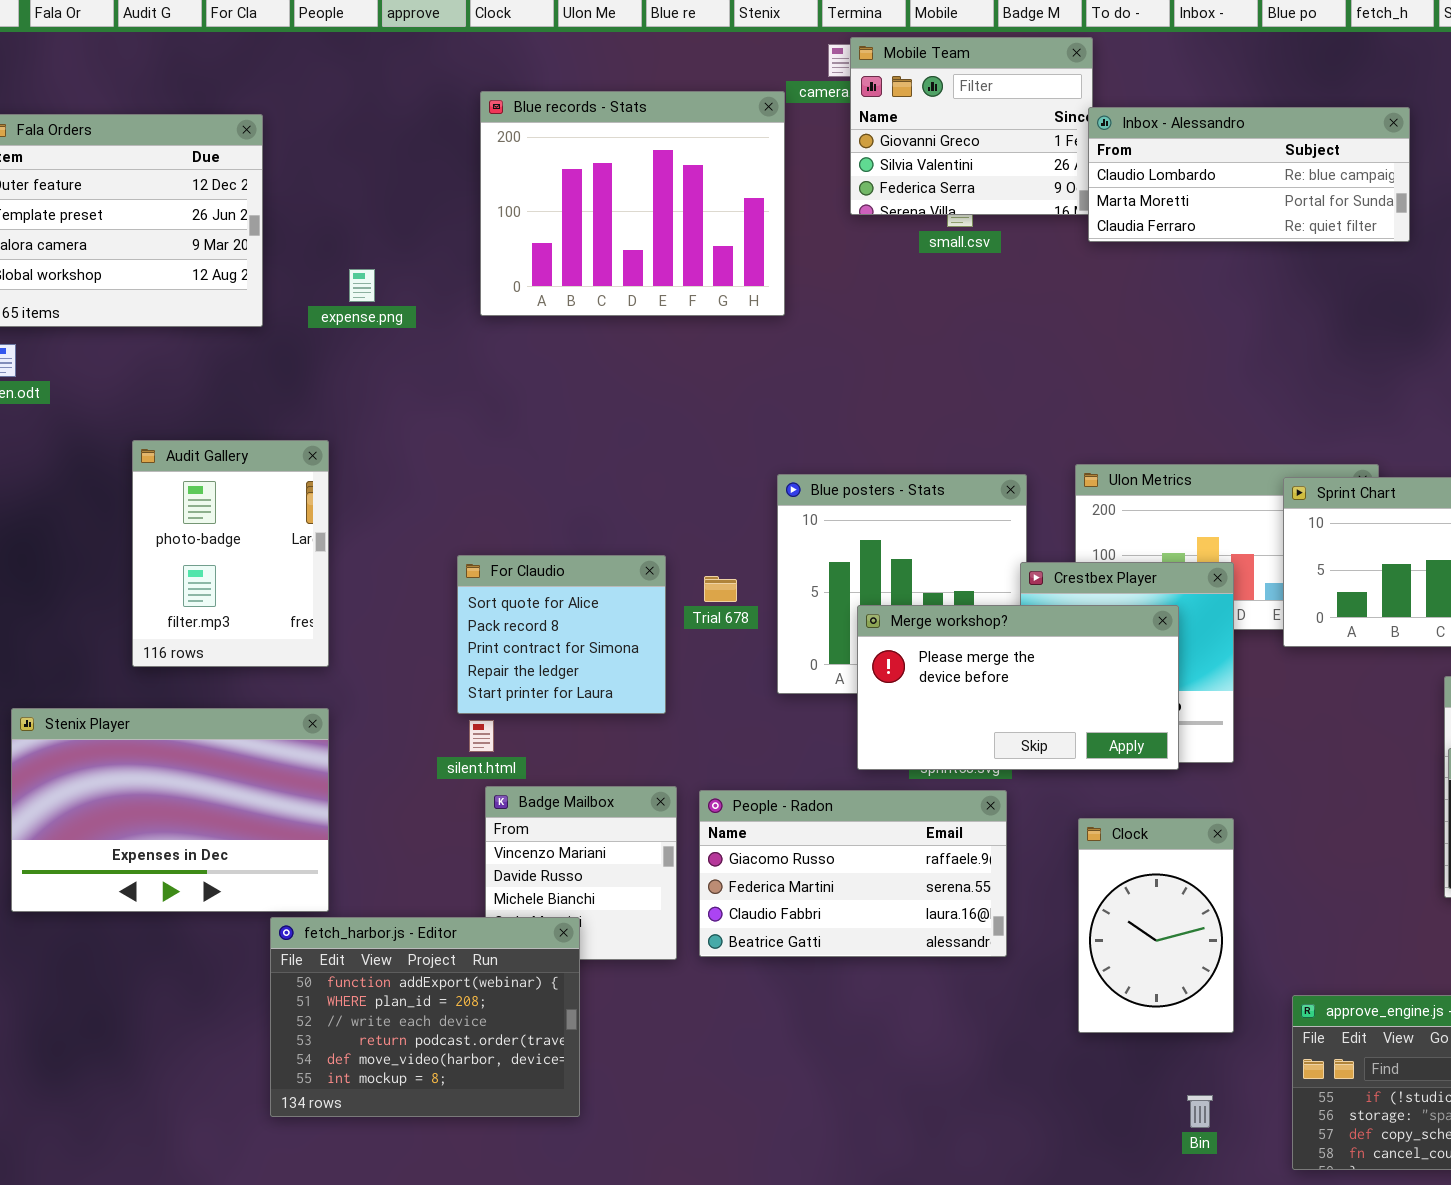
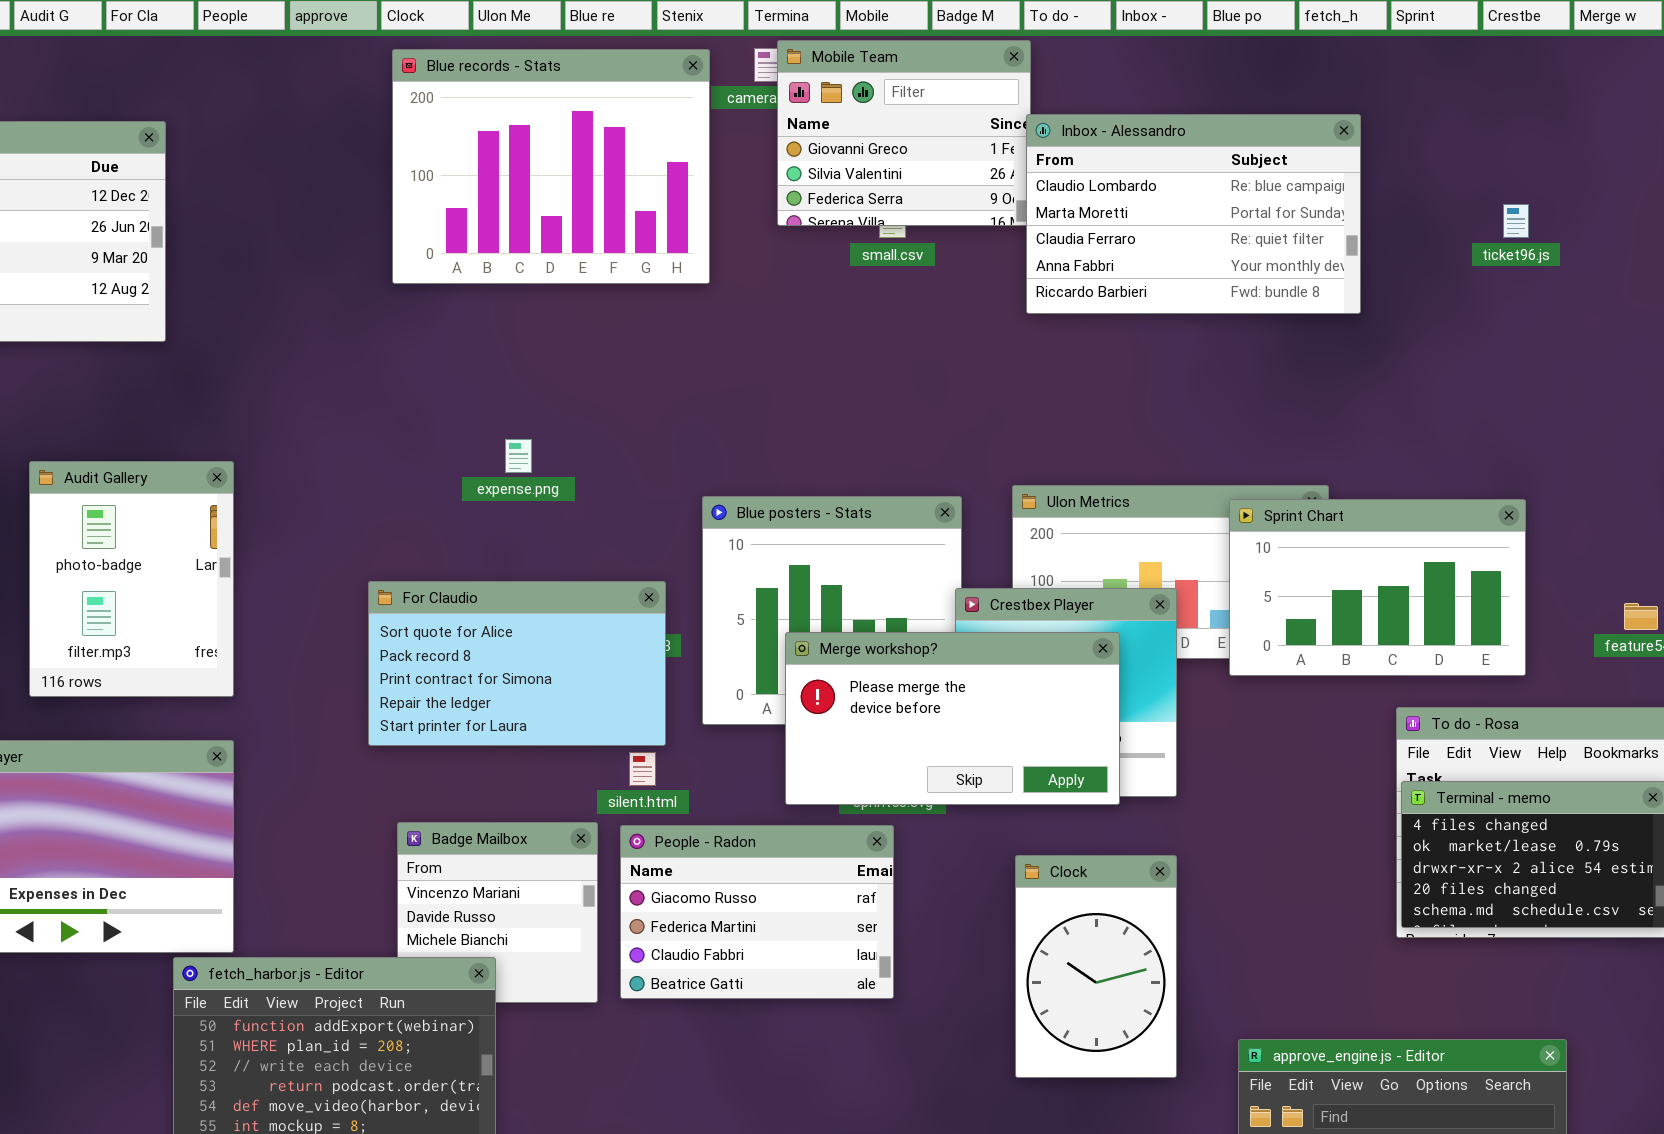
Blue records - Stats: [480,91,785,316] -> [392,49,710,284], moved
Inbox - Alessandro: [1088,107,1410,242] -> [1026,114,1361,314], resized
expense.png: [349,269,375,302] -> [505,439,532,473], moved
For Claudio: [457,555,666,714] -> [368,581,666,746], resized
silent.html: [469,720,494,752] -> [629,752,656,786], moved
People - Radon: [699,790,1007,957] -> [620,825,894,999], resized

